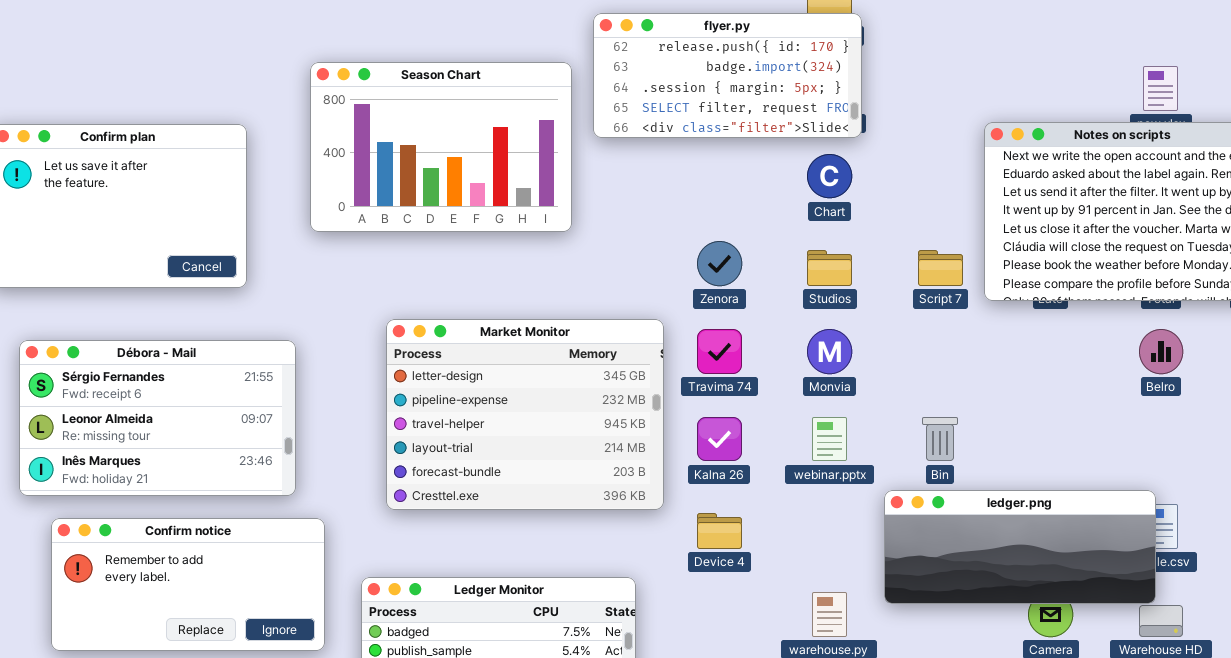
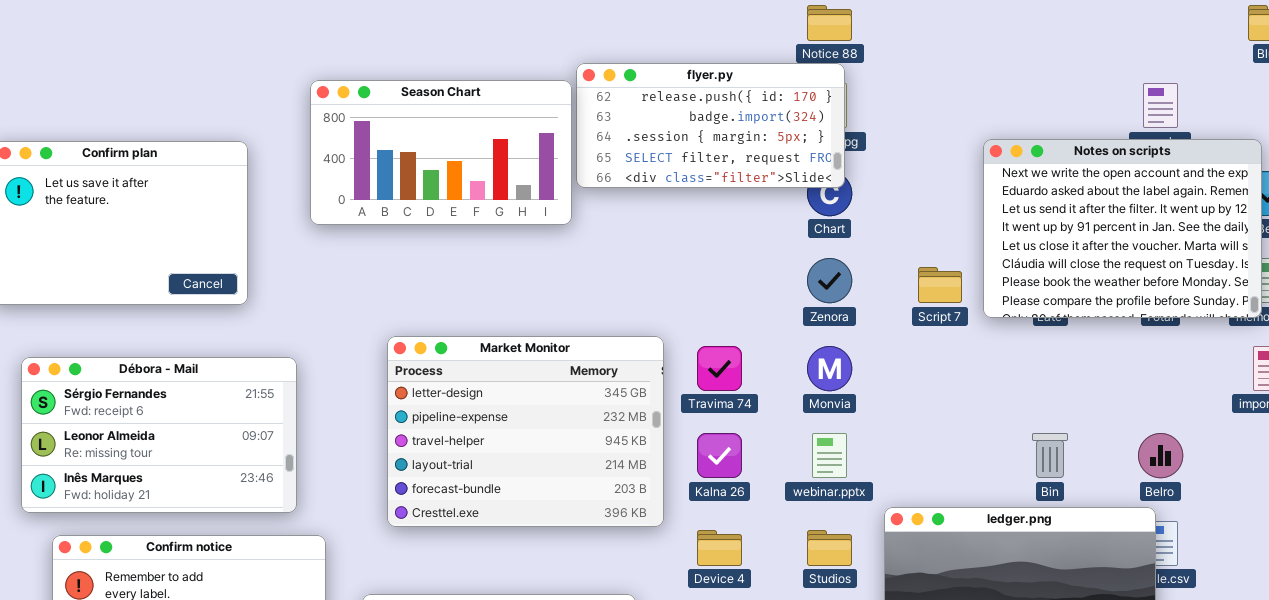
flyer.py: [593,13,862,138] -> [576,63,845,188], moved
Season Chart: [310,62,572,232] -> [310,80,572,225], resized
Zenora: [697,241,742,286] -> [807,258,852,303], moved
Studios: [807,250,852,286] -> [807,530,852,566], moved
Belro: [1139,329,1183,374] -> [1138,433,1183,478], moved
Bin: [922,417,958,461] -> [1032,433,1068,478], moved

